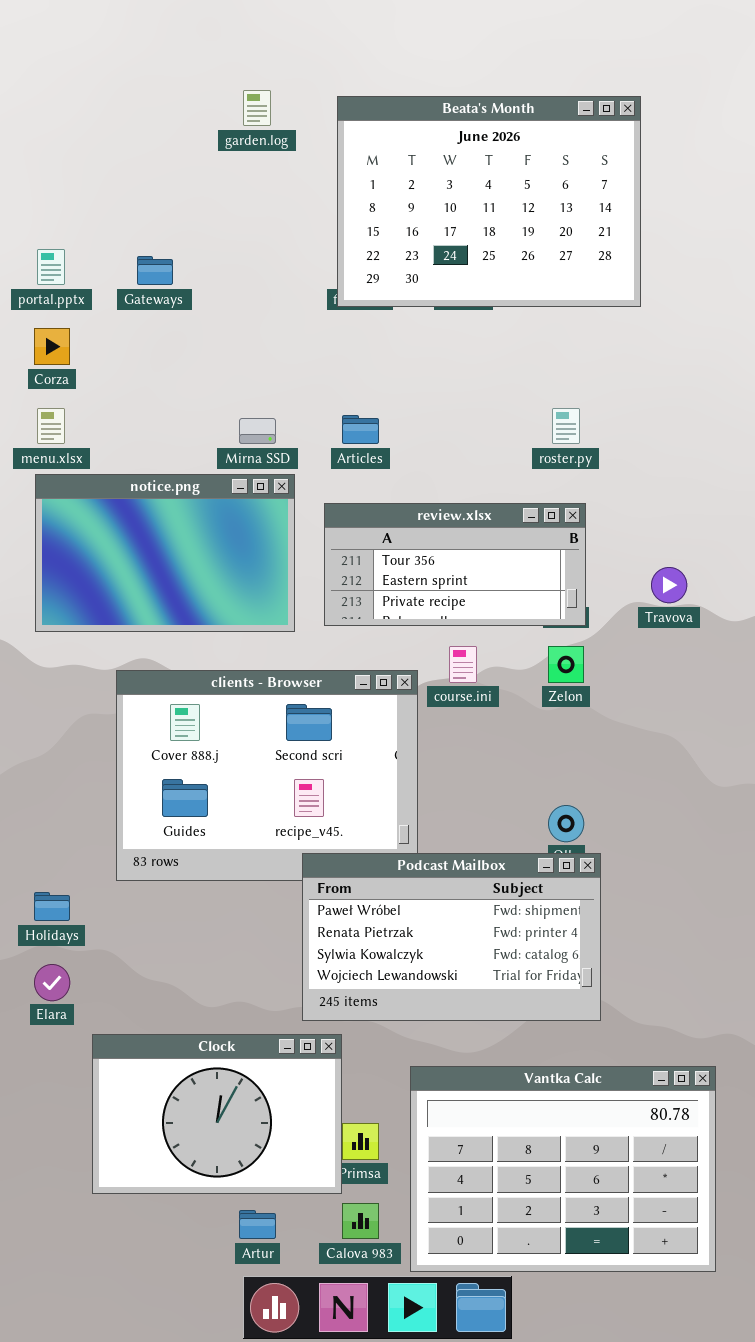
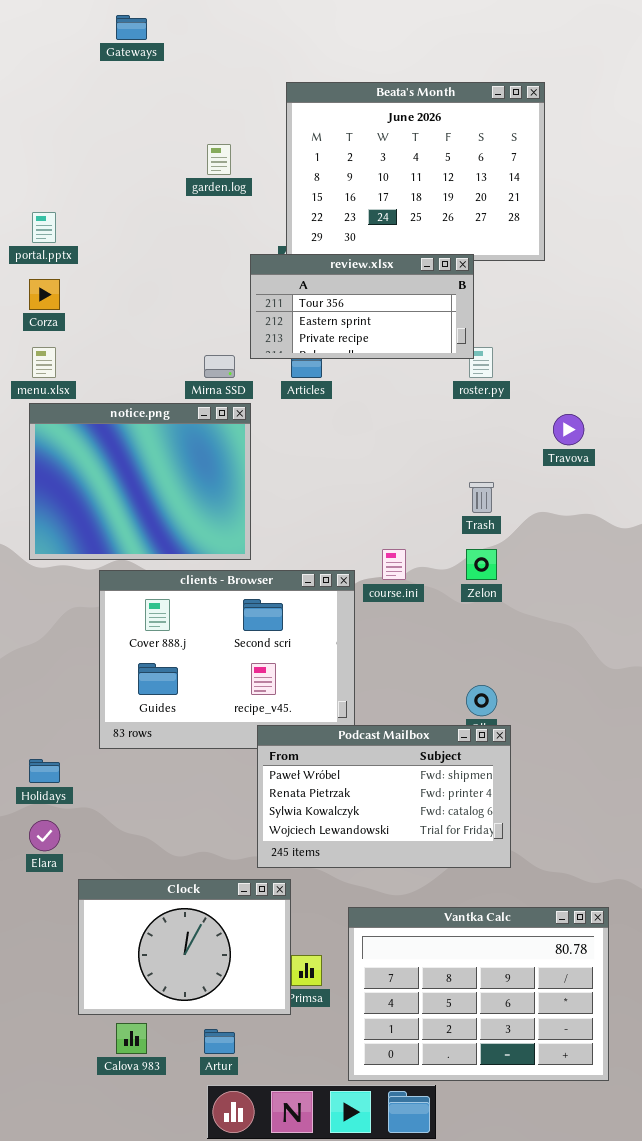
garden.log: [243,90,271,126] -> [207,144,231,175], moved
Gateways: [137,256,173,285] -> [116,15,147,40], moved
notice.png: [35,474,295,632] -> [29,403,251,560], resized
review.xlsx: [324,503,586,626] -> [250,254,474,359], moved
Travova: [651,567,687,603] -> [553,414,584,445], moved
Calova 983: [342,1203,379,1239] -> [116,1023,147,1054], moved

